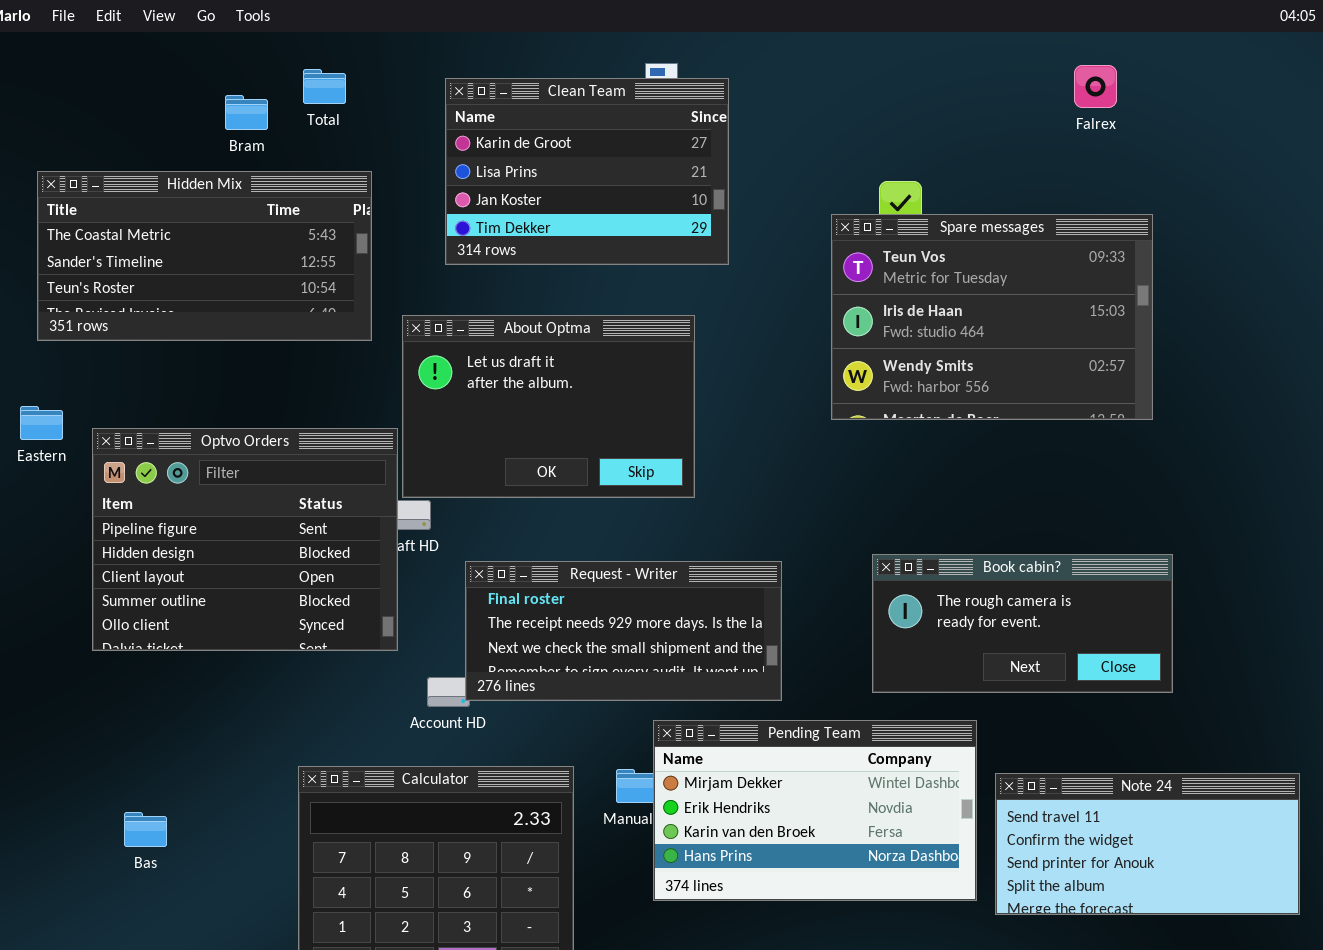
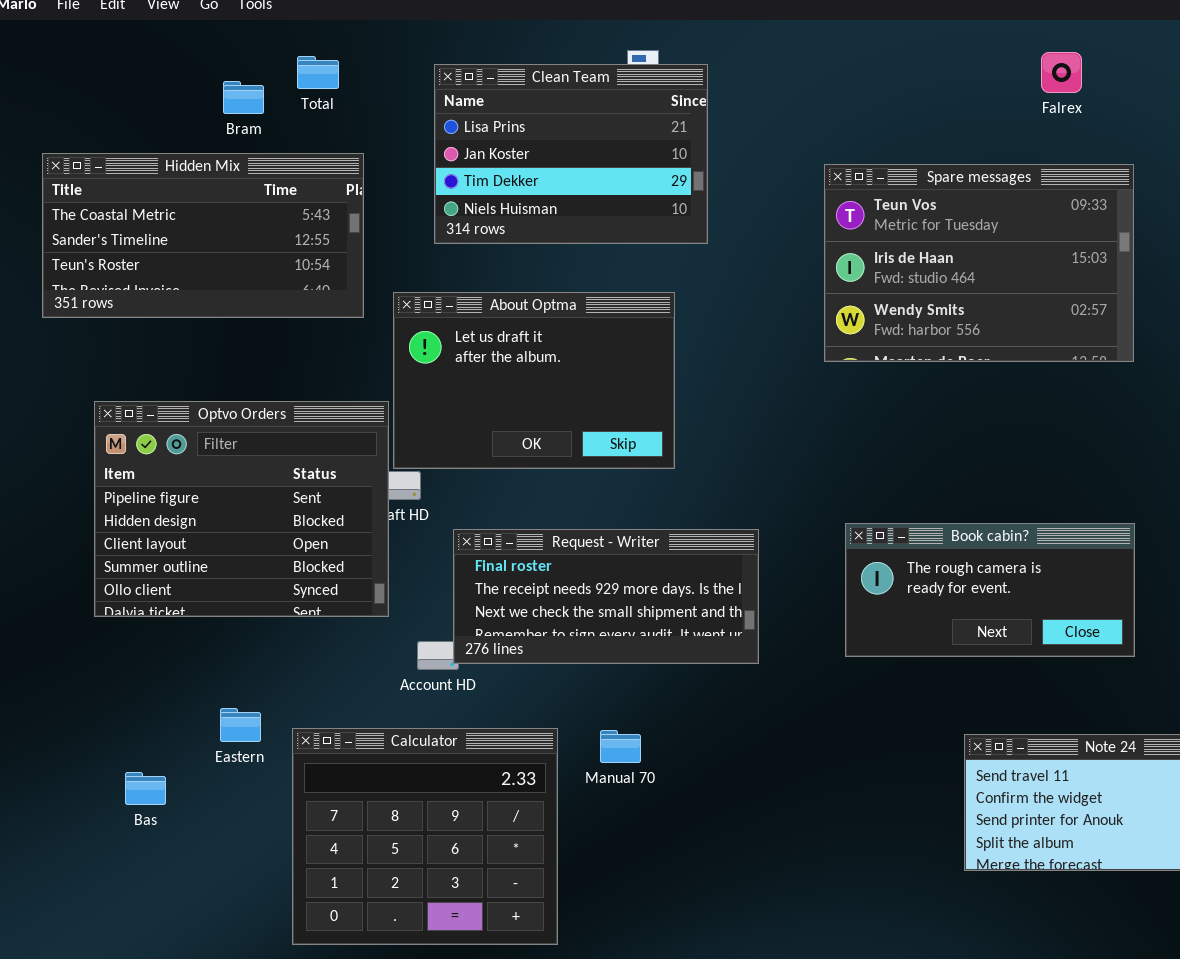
Clean Team: [445,78,729,265] -> [434,64,708,244], scrolled down 1 row
Spare messages: [831,214,1153,420] -> [824,164,1134,362], moved
Eastern: [20,406,63,440] -> [220,708,261,742], moved
Pending Team: [653,720,977,901] -> none, closed

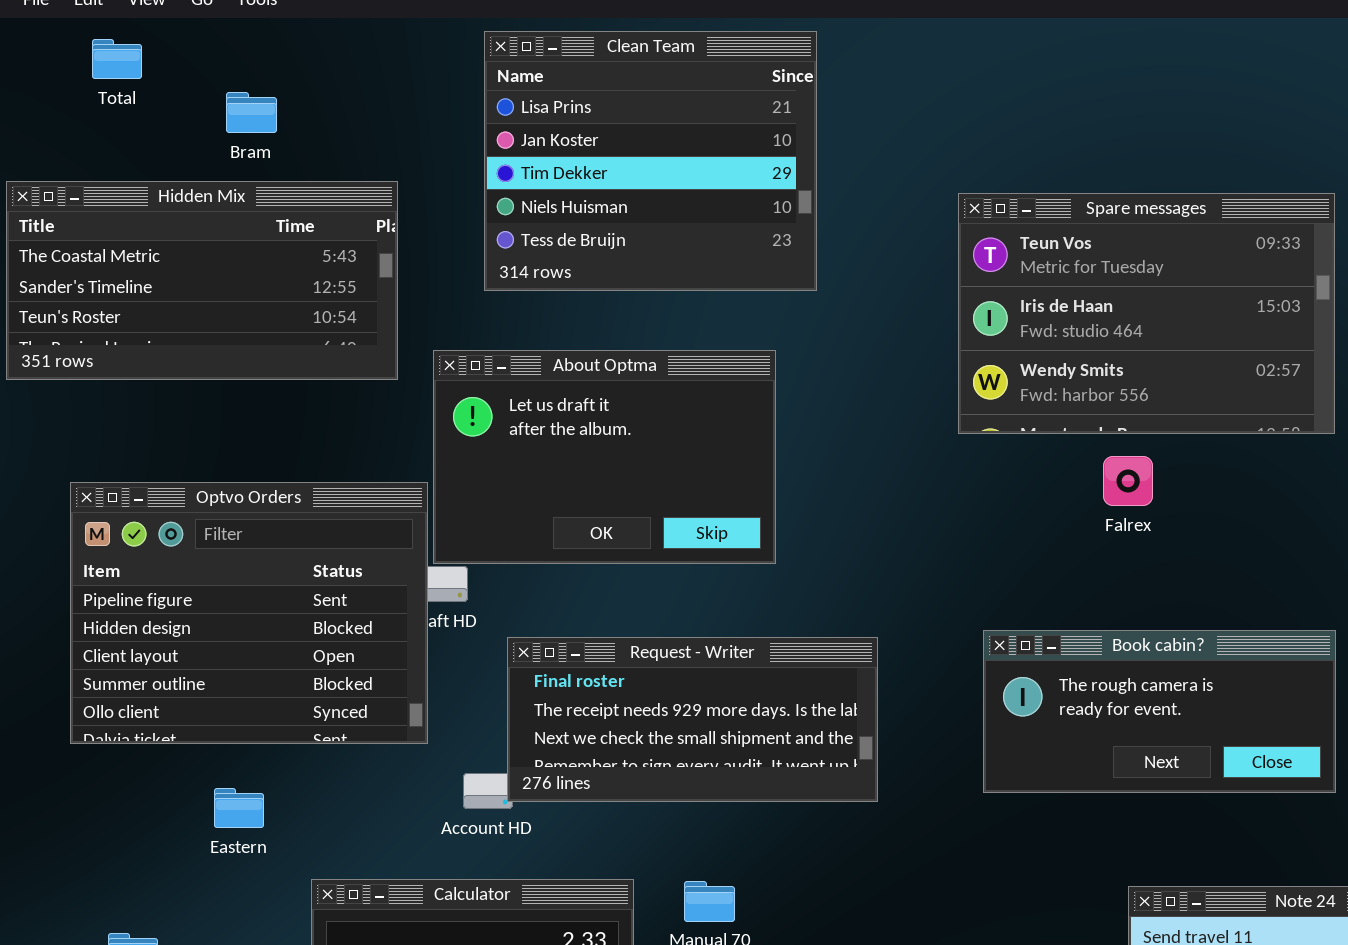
Falrex: [1041,52,1082,93] -> [1103,456,1153,506], moved
Total: [297,56,339,89] -> [92,39,142,79], moved
Clean Team: [434,64,708,244] -> [484,31,817,291], resized
Eastern: [220,708,261,742] -> [214,788,264,828], moved

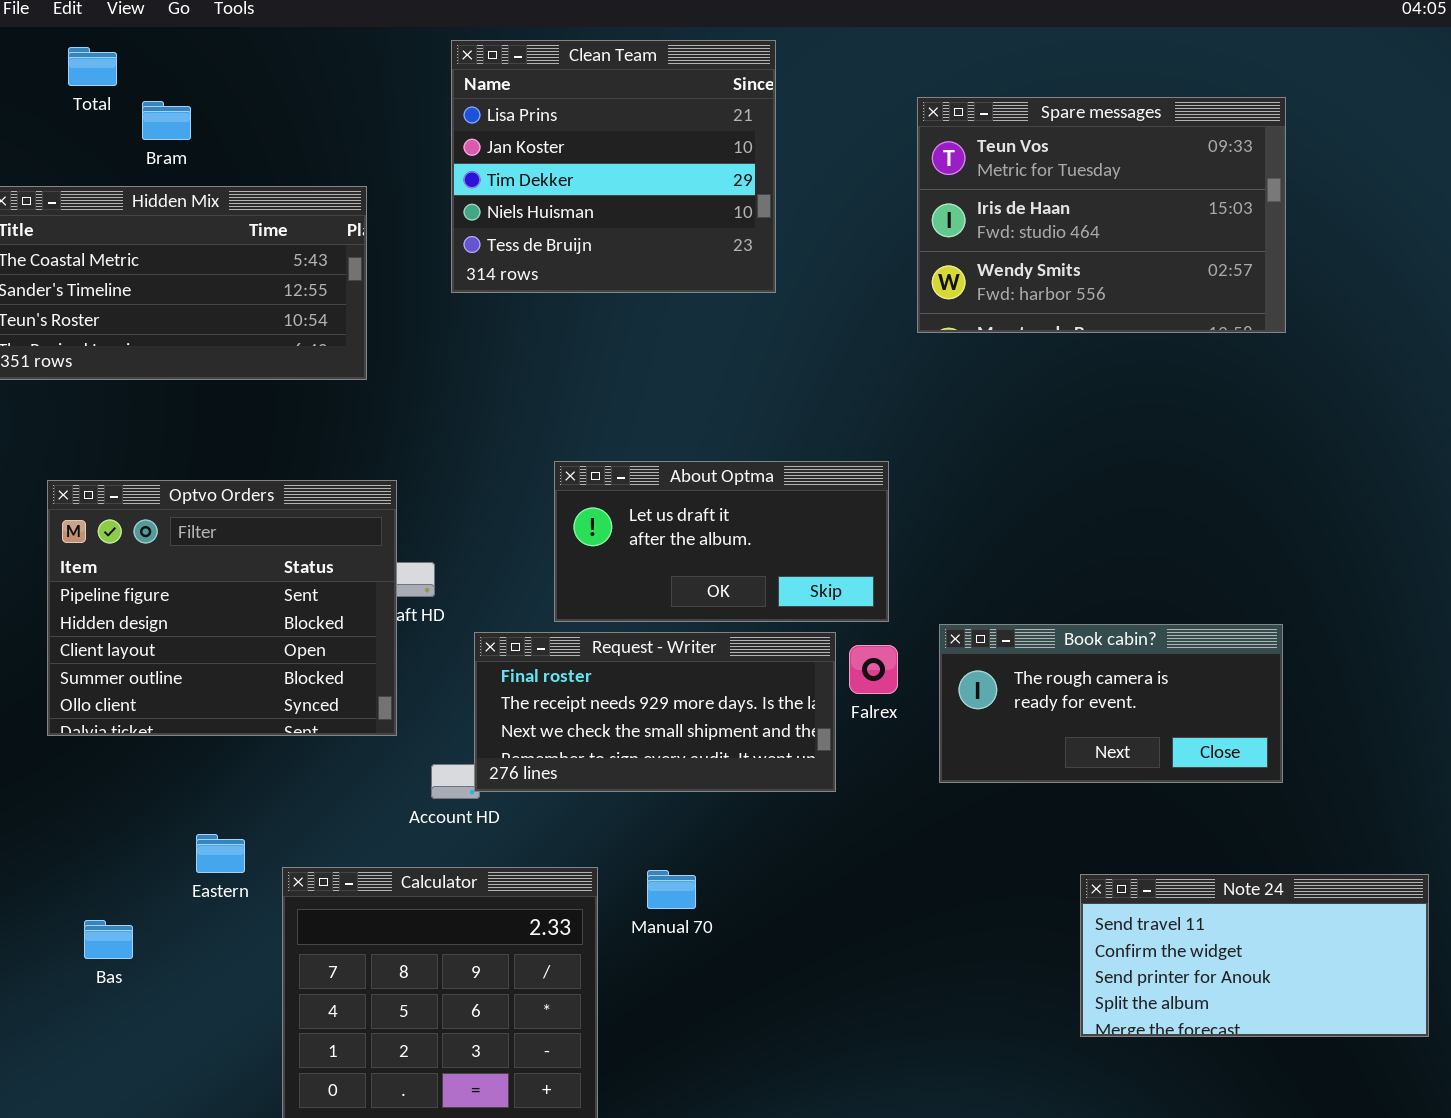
Bram: [226,92,277,133] -> [142,101,191,140], moved
Spare messages: [958,193,1335,434] -> [917,97,1286,333], moved
About Optma: [433,350,776,564] -> [554,461,889,622], moved, resized
Falrex: [1103,456,1153,506] -> [849,645,898,694], moved
Eastern: [214,788,264,828] -> [196,834,245,873], moved

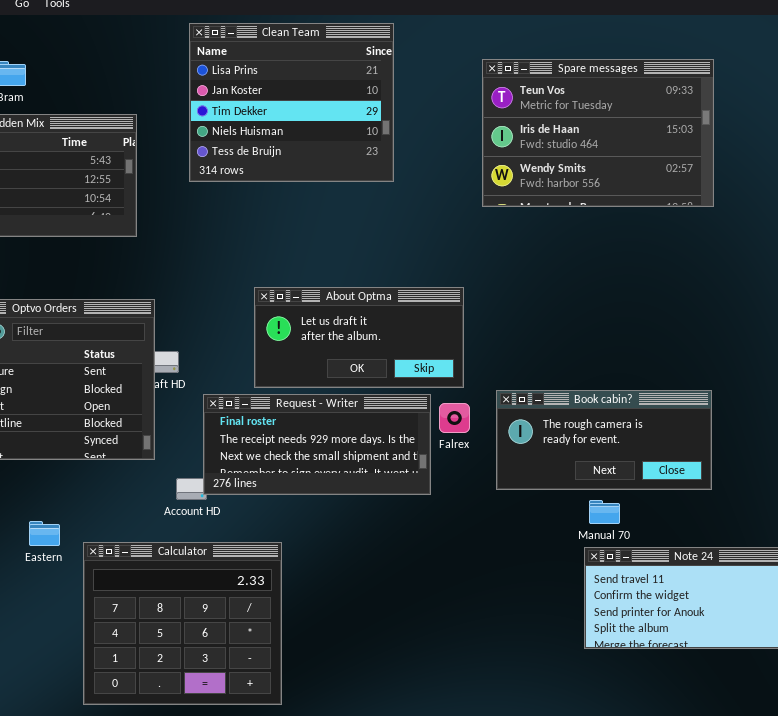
Manual 70: [647,870,696,909] -> [589,500,620,524], moved

